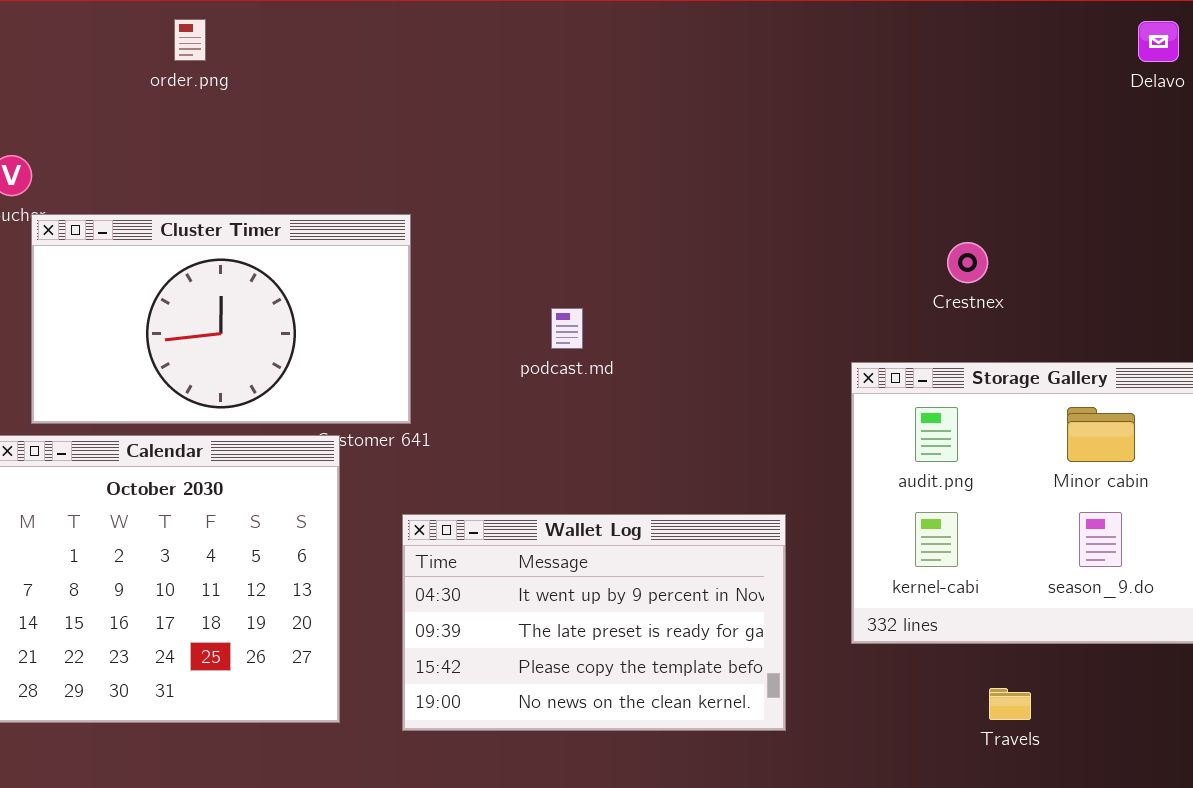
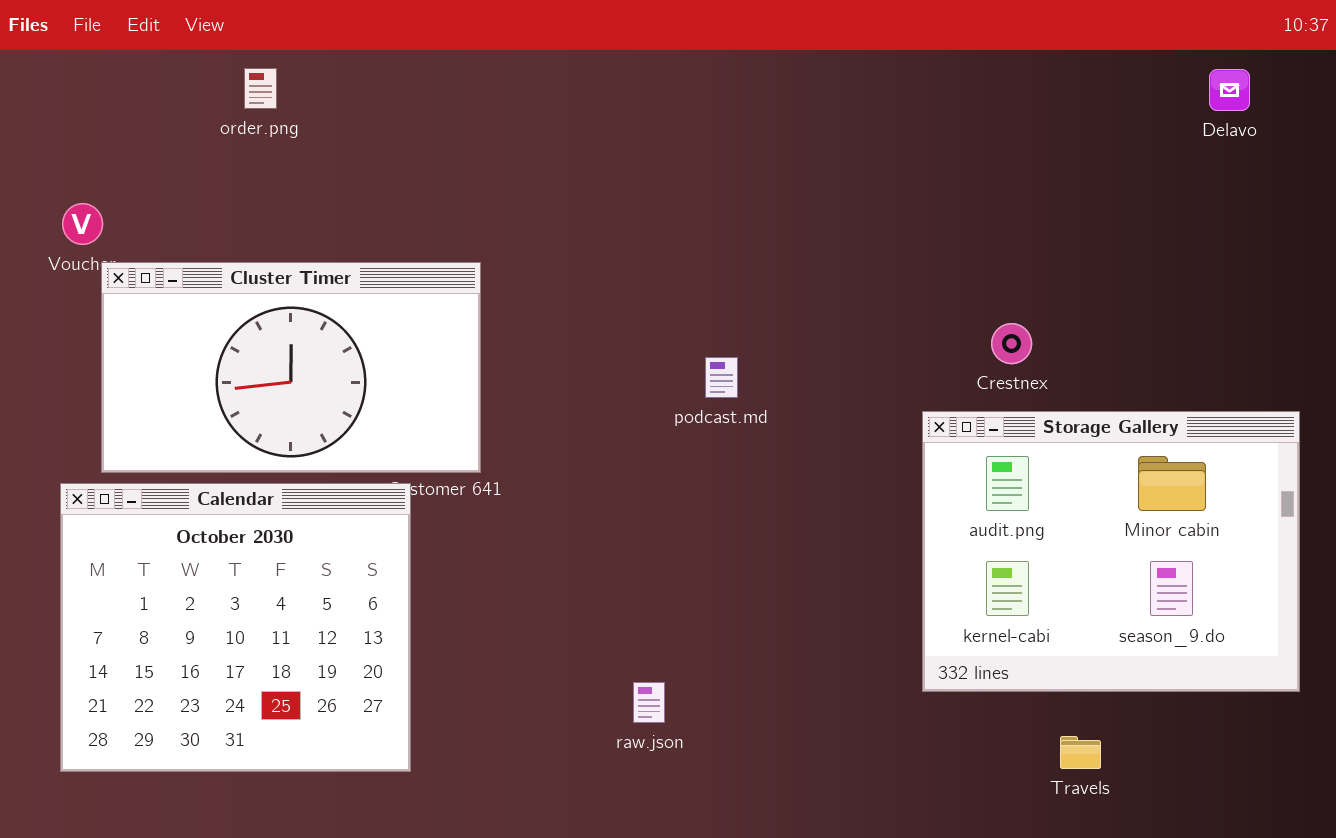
Crestnex: [947,242,988,283] -> [991,323,1032,364], moved
podcast.md: [551,308,583,349] -> [705,357,738,398], moved
Wallet Log: [402,514,786,731] -> none, closed

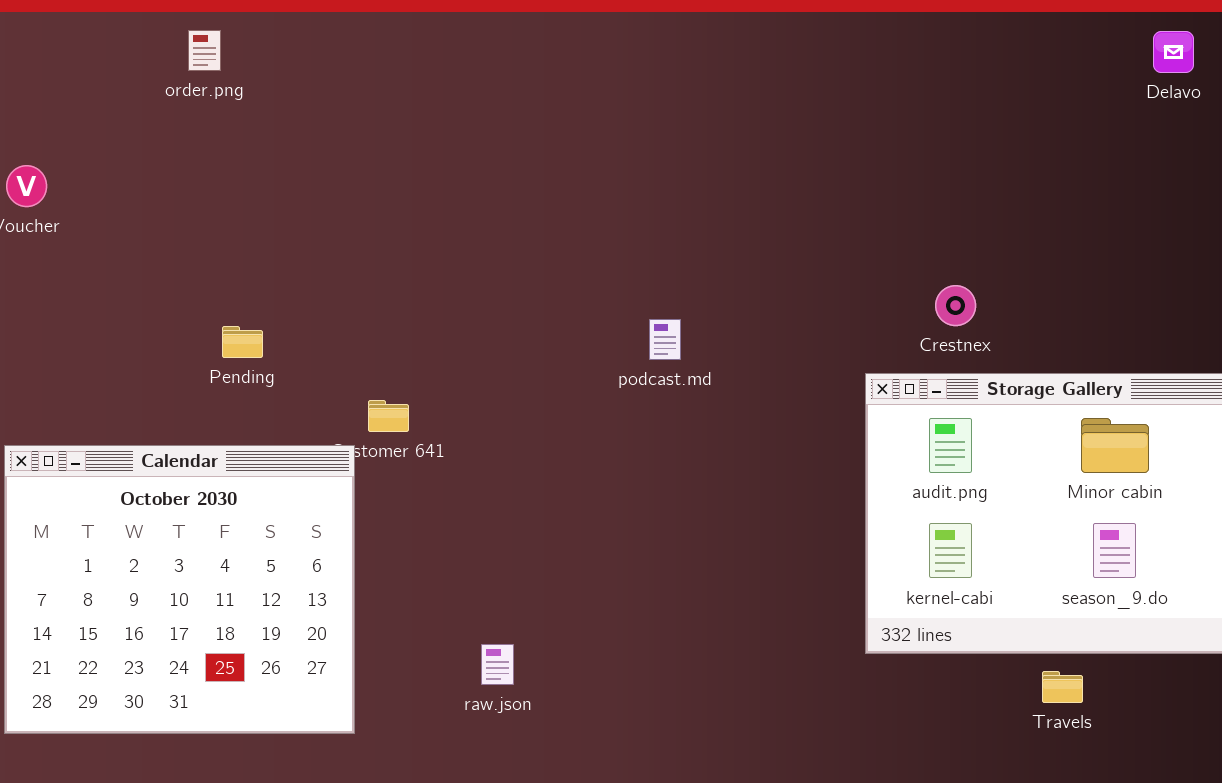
Cluster Timer: [101,262,481,473] -> none, closed
raw.json: [633,682,665,723] -> [481,644,514,685], moved
Travels: [1060,736,1101,769] -> [1042,671,1083,703], moved

